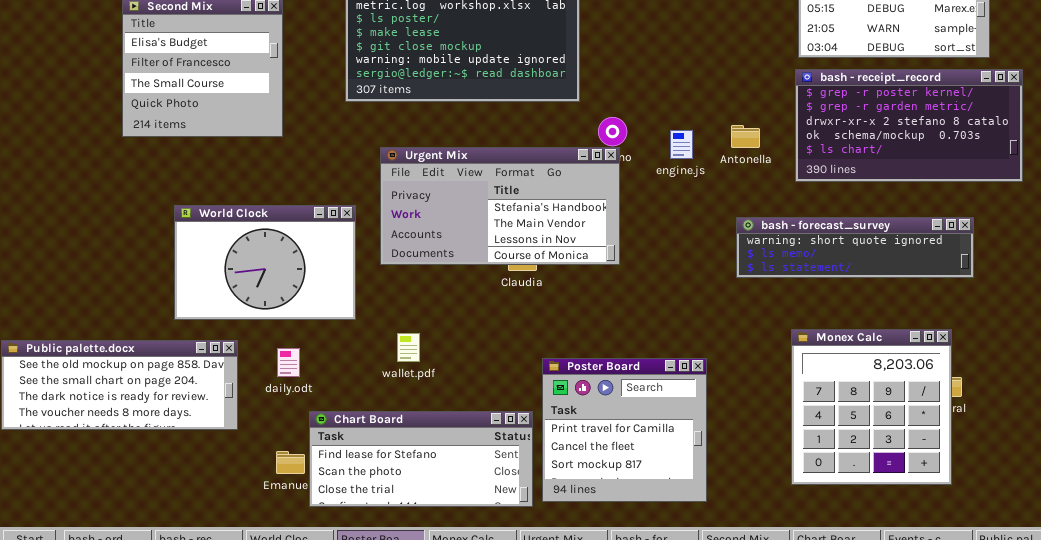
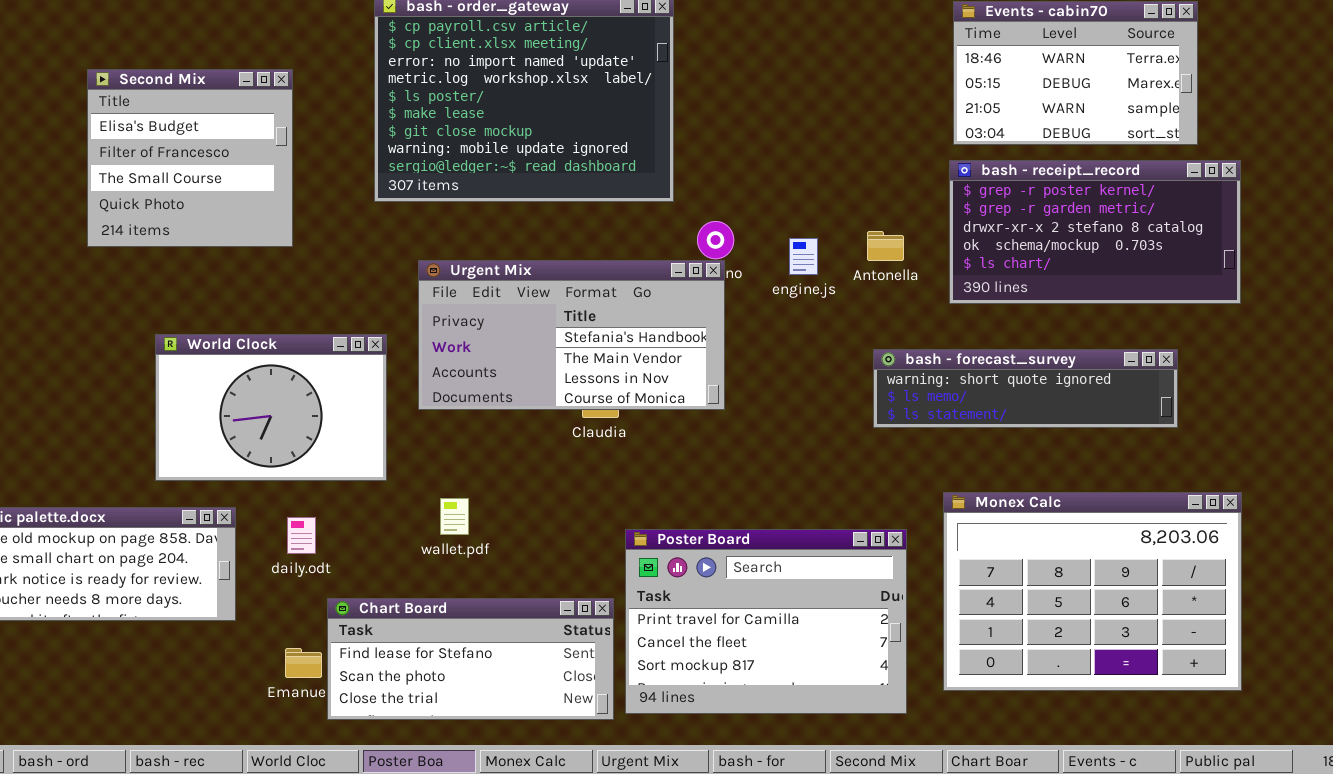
Monex Calc: [791,329,952,485] -> [943,492,1242,691], resized
Poster Board: [542,358,707,502] -> [625,529,907,714], resized

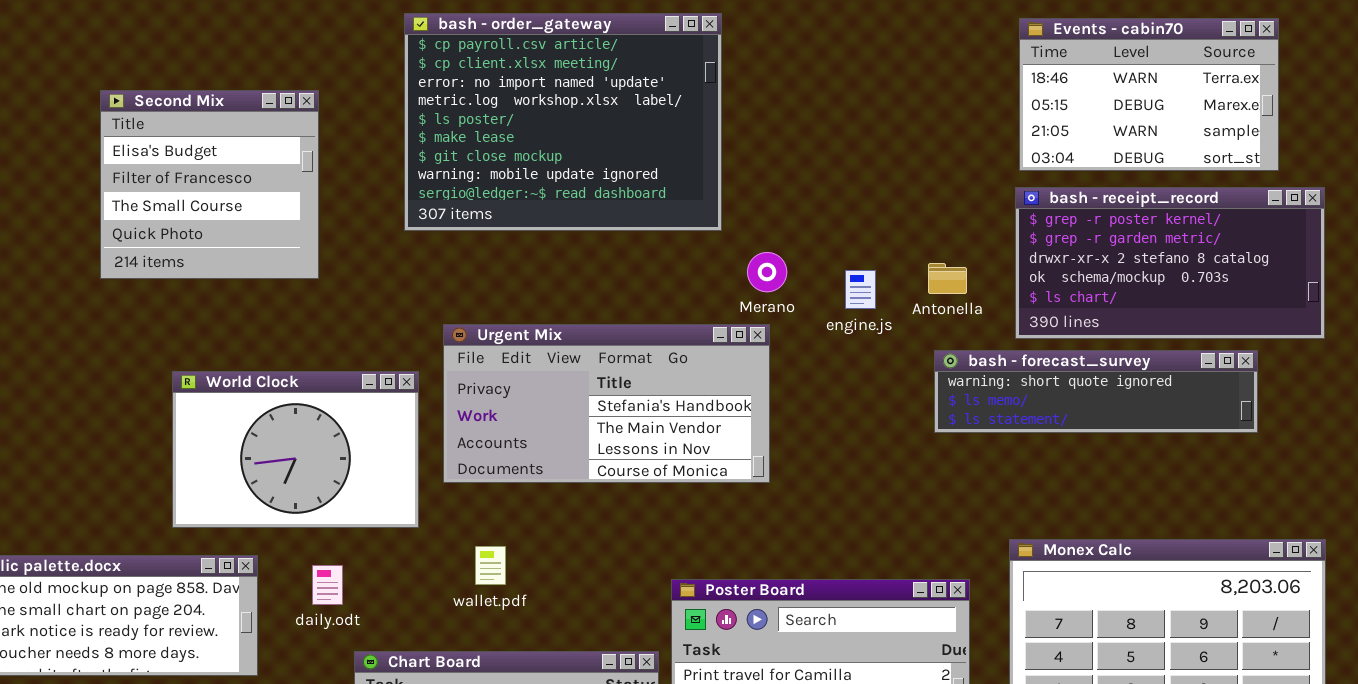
Urgent Mix: [418,260,725,410] -> [443,324,770,483], moved
bash - forecast_survey: [873,349,1178,428] -> [934,350,1258,433], moved

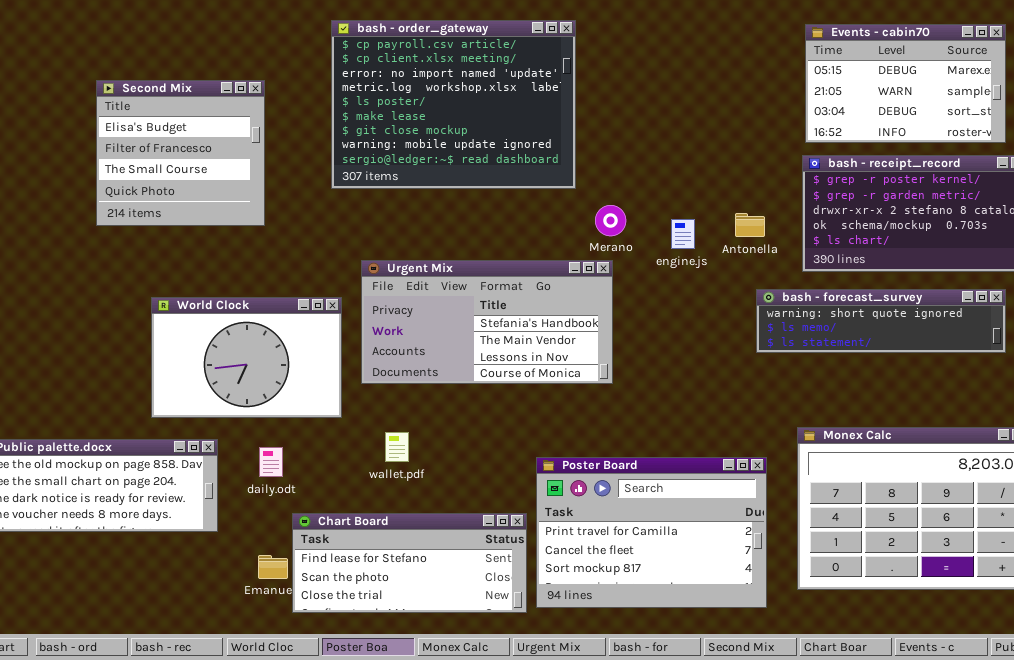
Events - cabin70: [1019,18,1279,171] -> [805,24,1006,143], scrolled down 1 row
bash - forecast_survey: [934,350,1258,433] -> [756,289,1006,353], moved

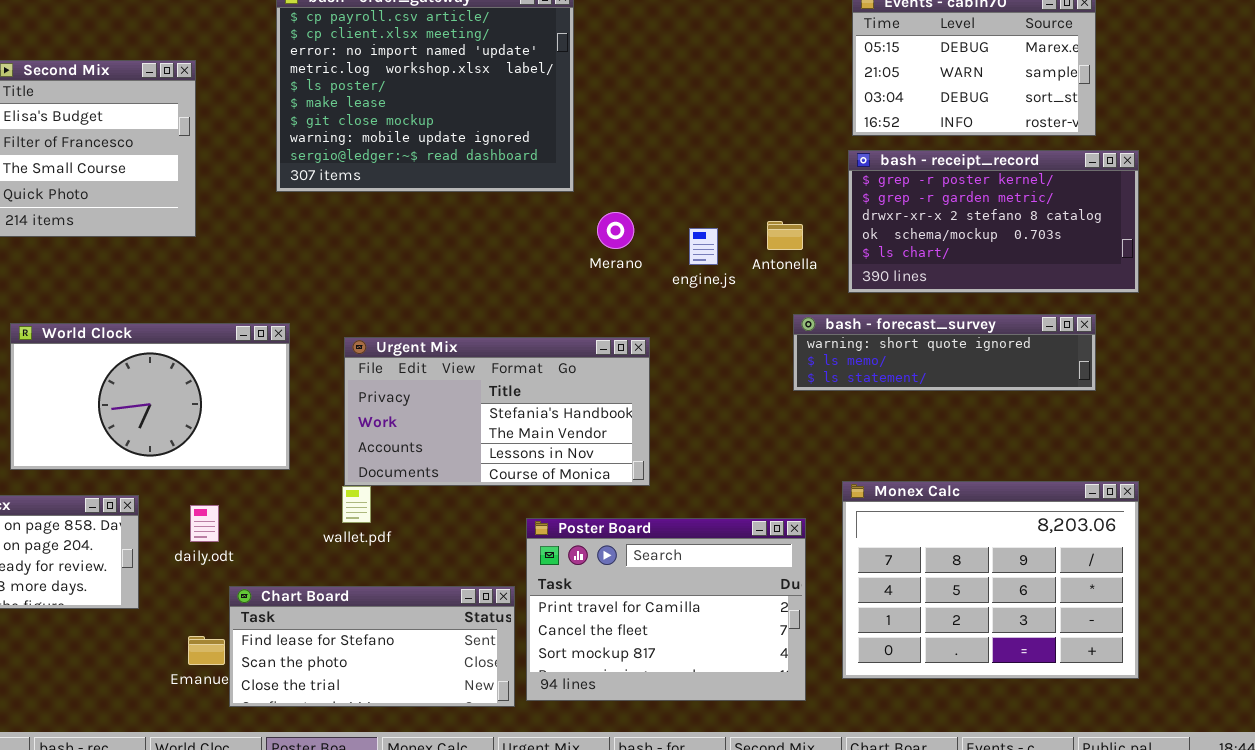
Urgent Mix: [361,260,613,384] -> [344,337,650,486], moved
World Clock: [151,297,342,418] -> [10,323,290,470], resized

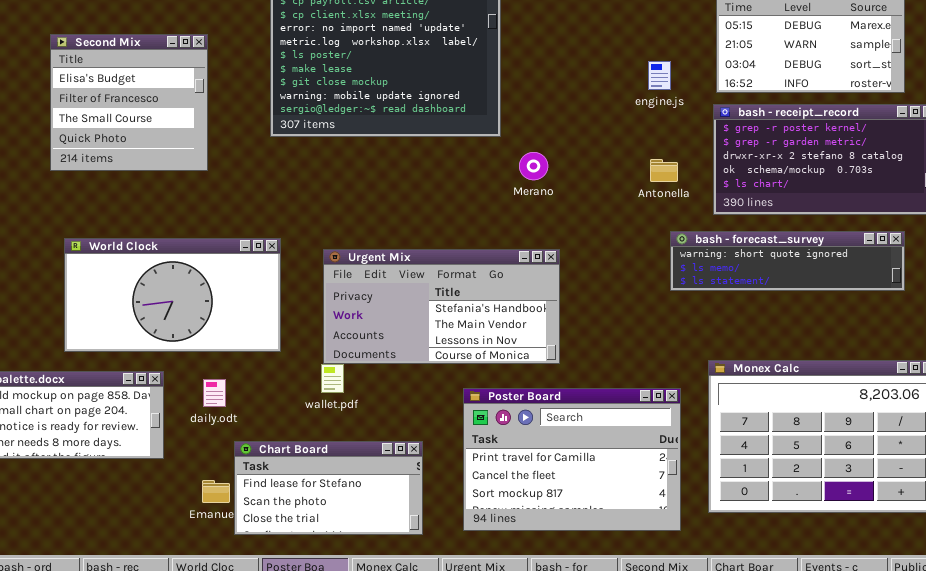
engine.js: [689,228,718,265] -> [648,61,671,90], moved
Chart Board: [229,586,515,707] -> [234,441,423,535], resized

